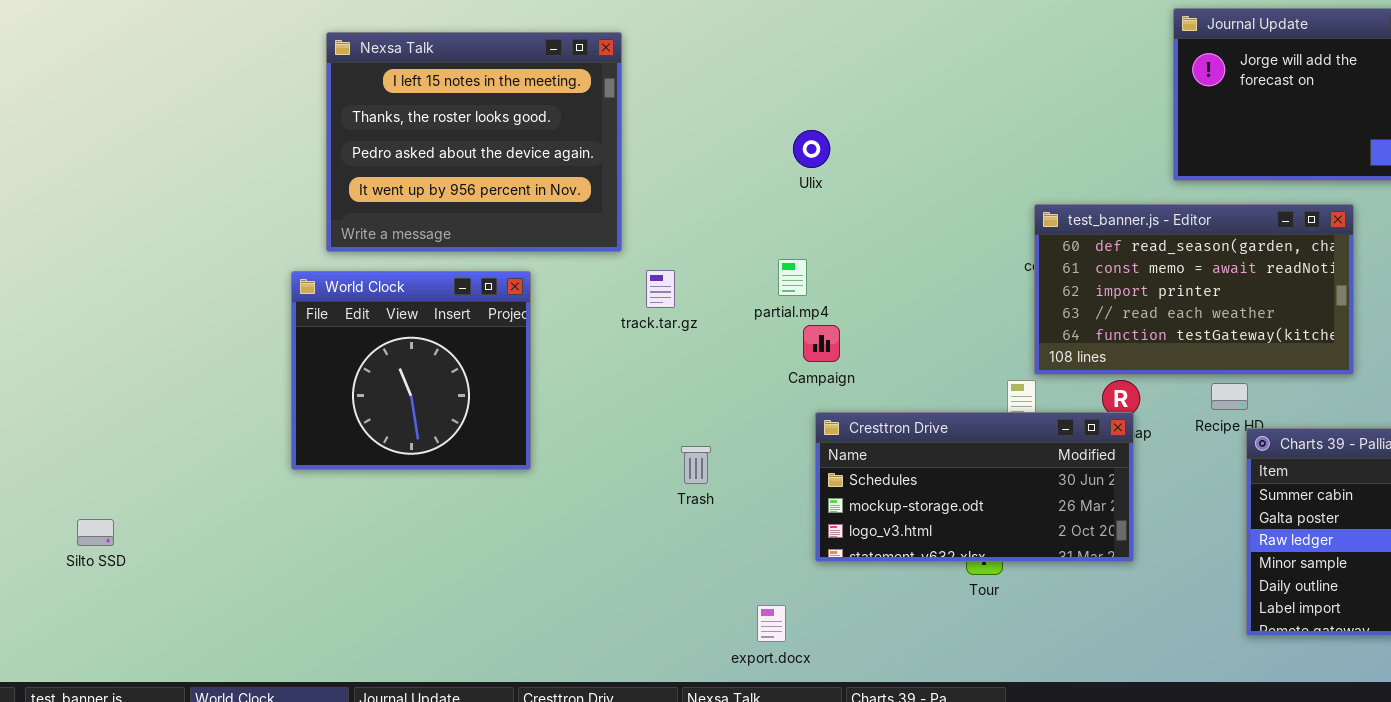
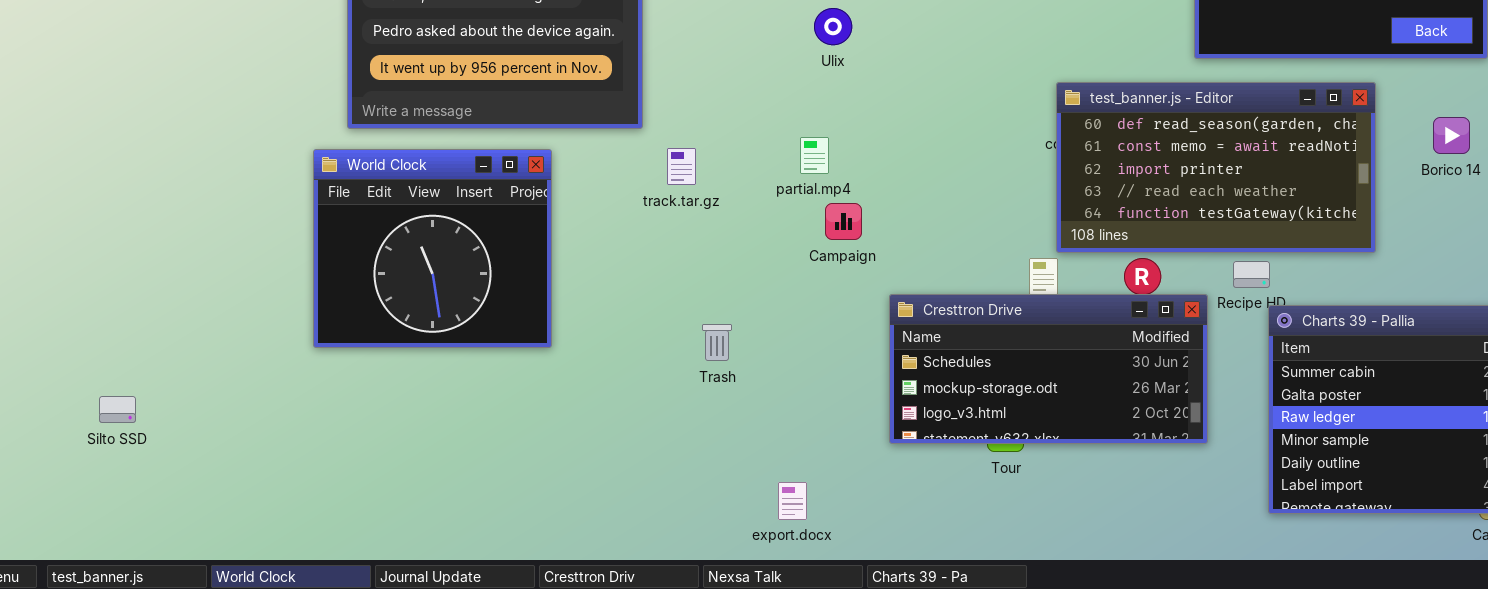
Cresttron Drive: [815,412,1134,562] -> [889,294,1208,444], moved

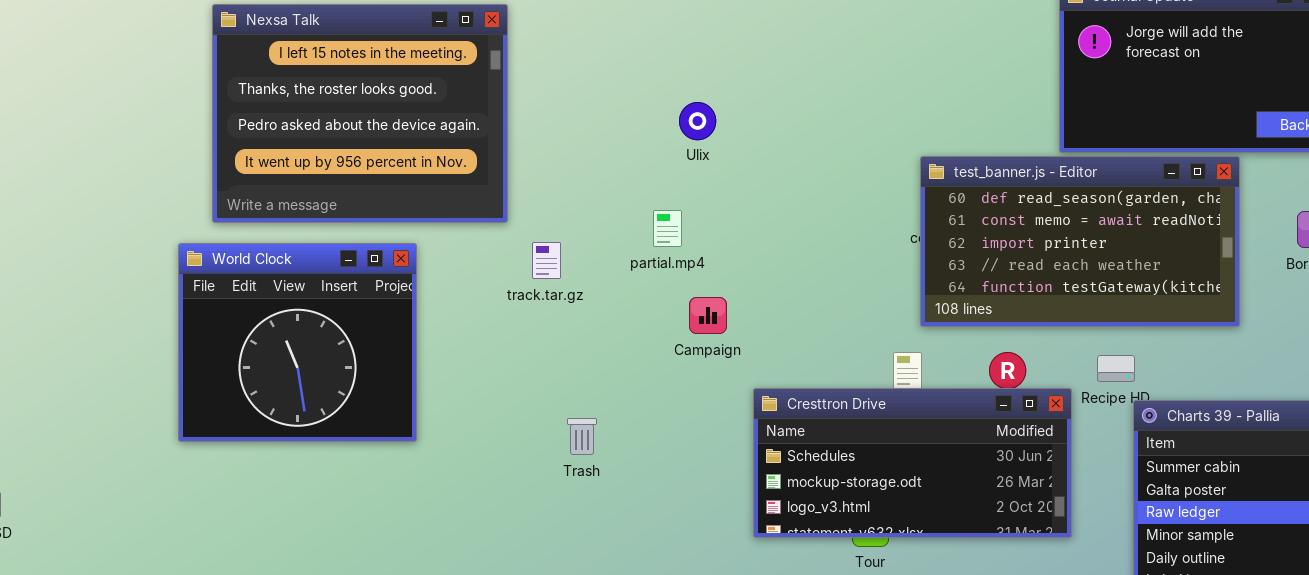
test_banner.js - Editor: [1056,82,1376,253] -> [920,156,1240,327], moved
partial.mp4: [800,137,829,174] -> [653,210,682,247], moved

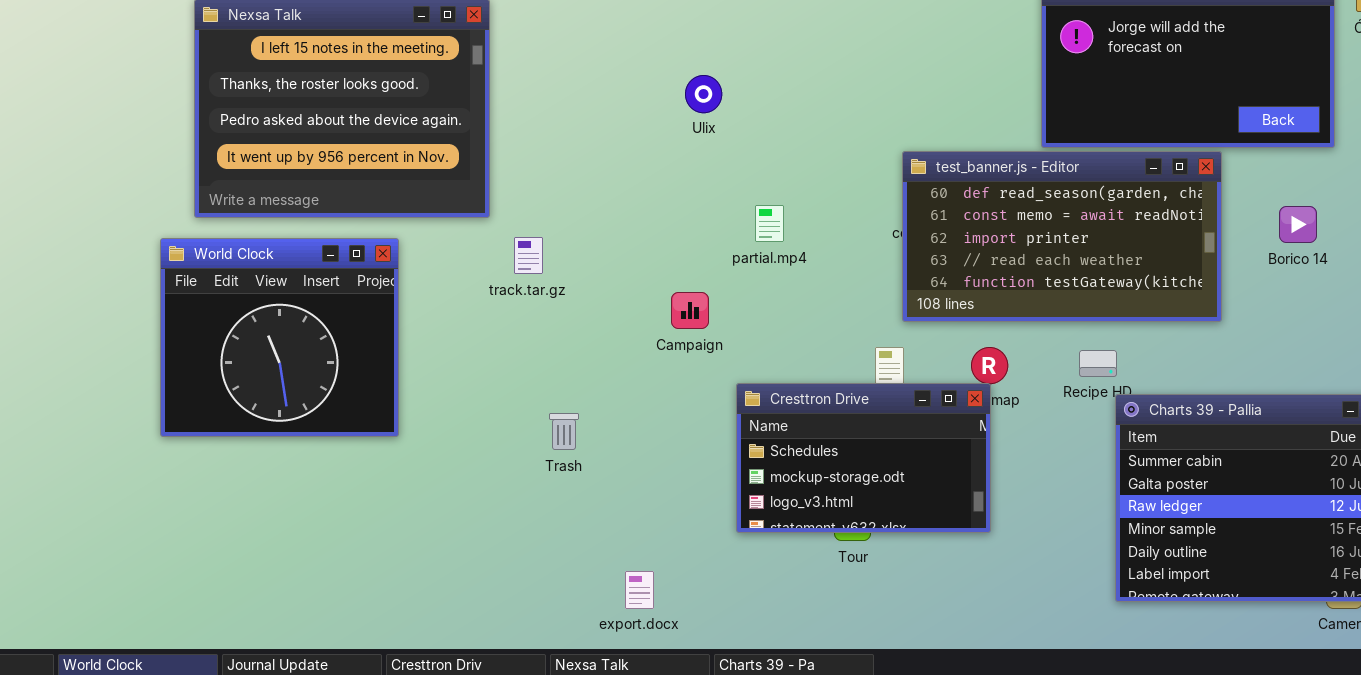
Ulix: [679,102,716,140] -> [685,75,722,113], moved
partial.mp4: [653,210,682,247] -> [755,205,784,242], moved
Cresttron Drive: [753,388,1072,538] -> [736,383,991,533], resized

